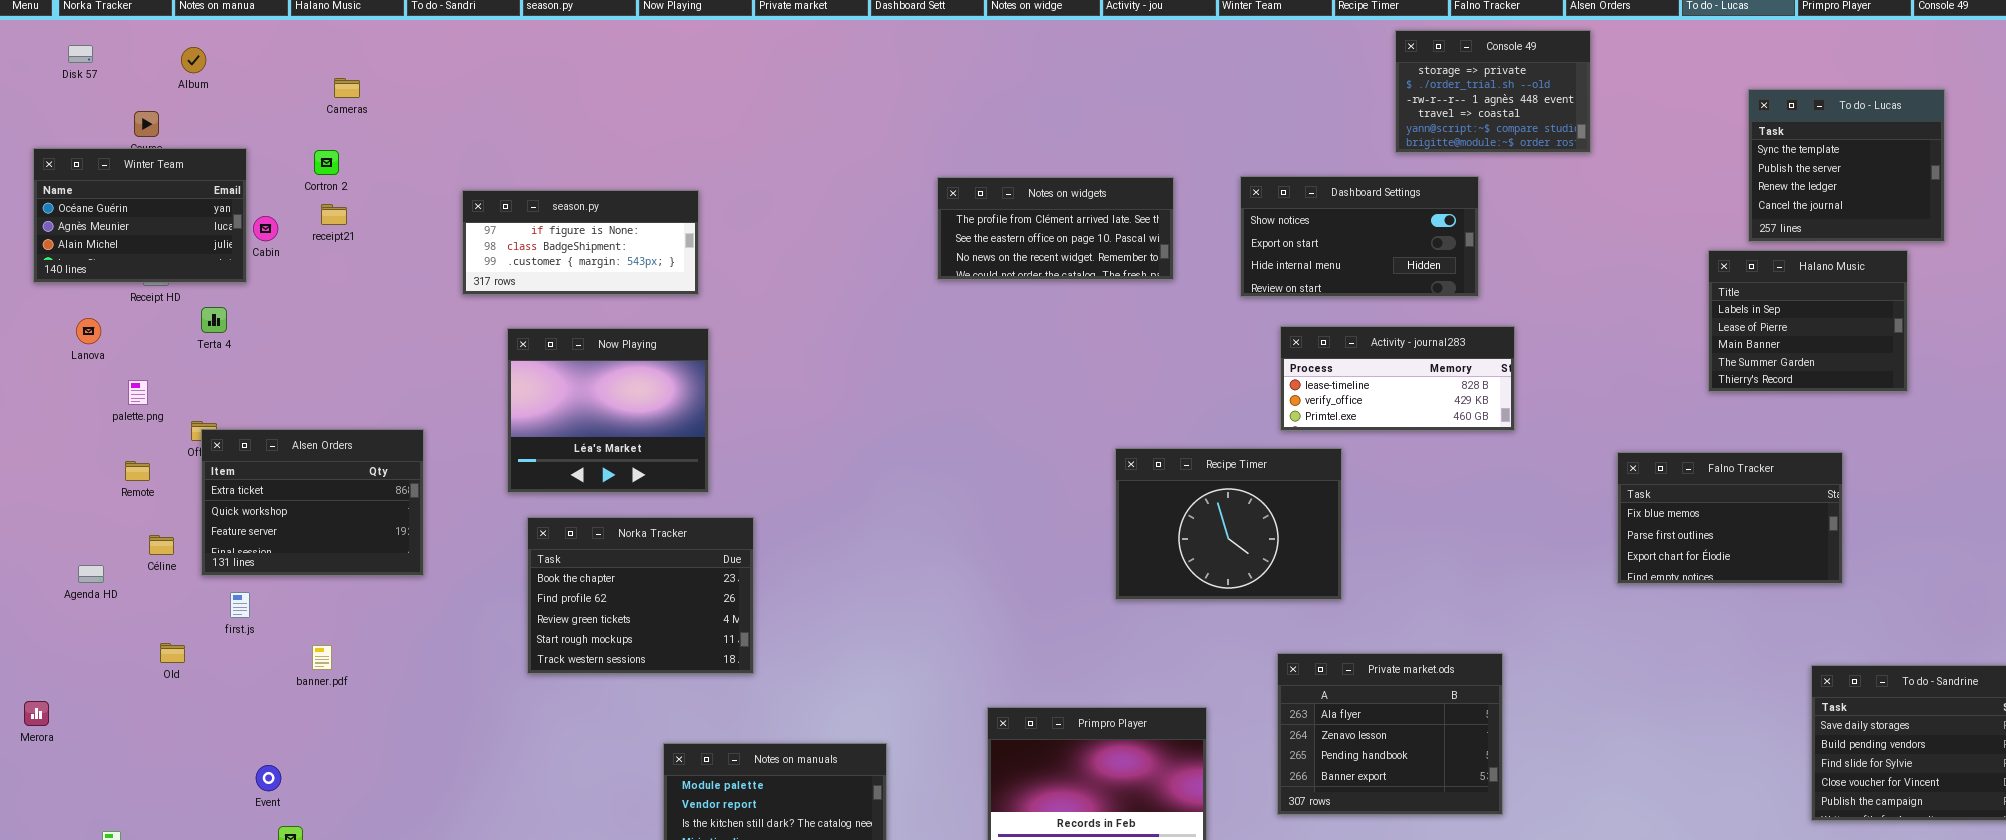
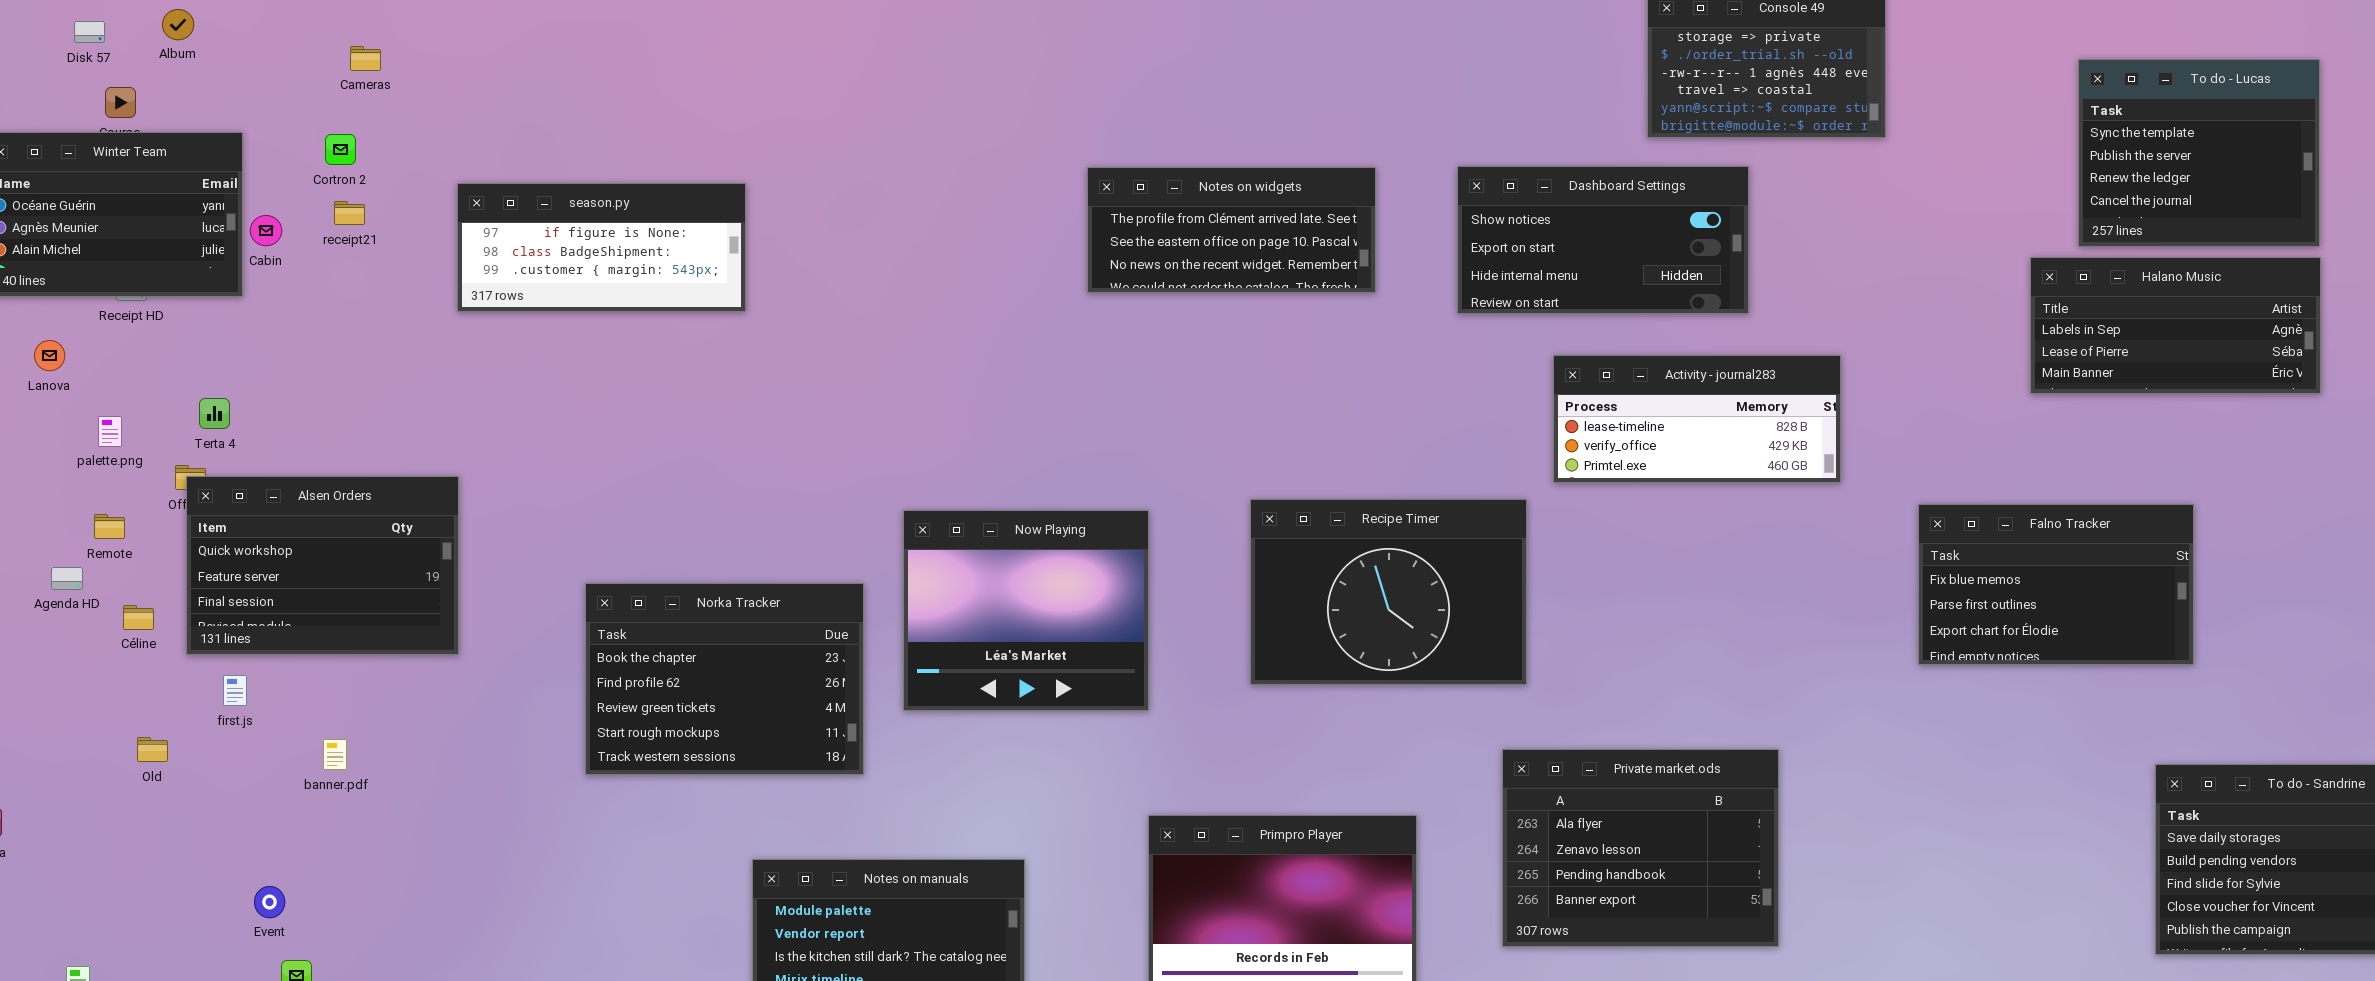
Disk 57: [68,45,93,63] -> [74,21,105,43], moved
season.py: [462,190,699,295] -> [457,183,746,312], moved
Halano Music: [1708,250,1908,392] -> [2030,257,2321,394], resized
Terta 4: [201,307,227,333] -> [199,398,230,429], moved
Activity - journal283: [1280,326,1515,431] -> [1553,355,1841,483], moved
Now Playing: [507,328,709,493] -> [903,510,1149,711], moved
Alsen Orders: [201,429,424,576] -> [186,476,459,655], scrolled down 1 row
Recipe Timer: [1115,448,1342,600] -> [1250,499,1527,685], moved
Agenda HD: [78,565,104,583] -> [51,567,83,590], moved

